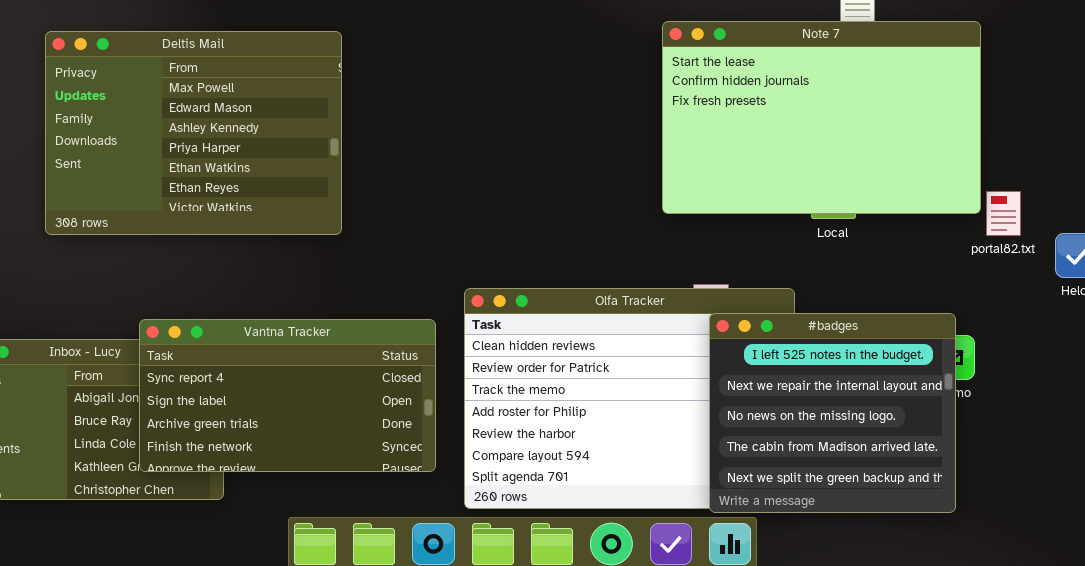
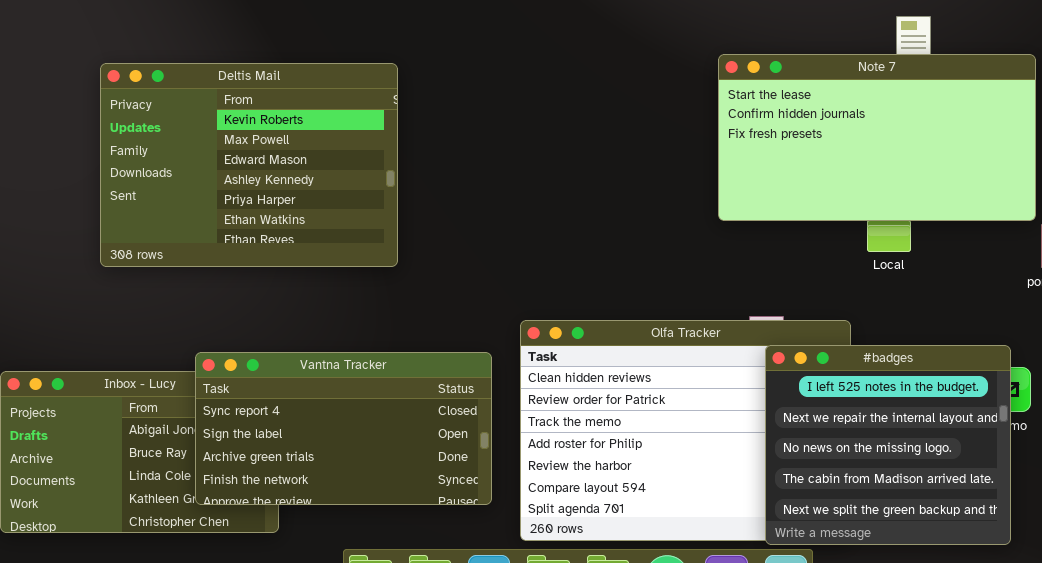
Note 7: [662,21,981,214] -> [718,54,1036,221], resized
Deltis Mail: [45,31,342,235] -> [100,63,398,267], scrolled up 1 row

